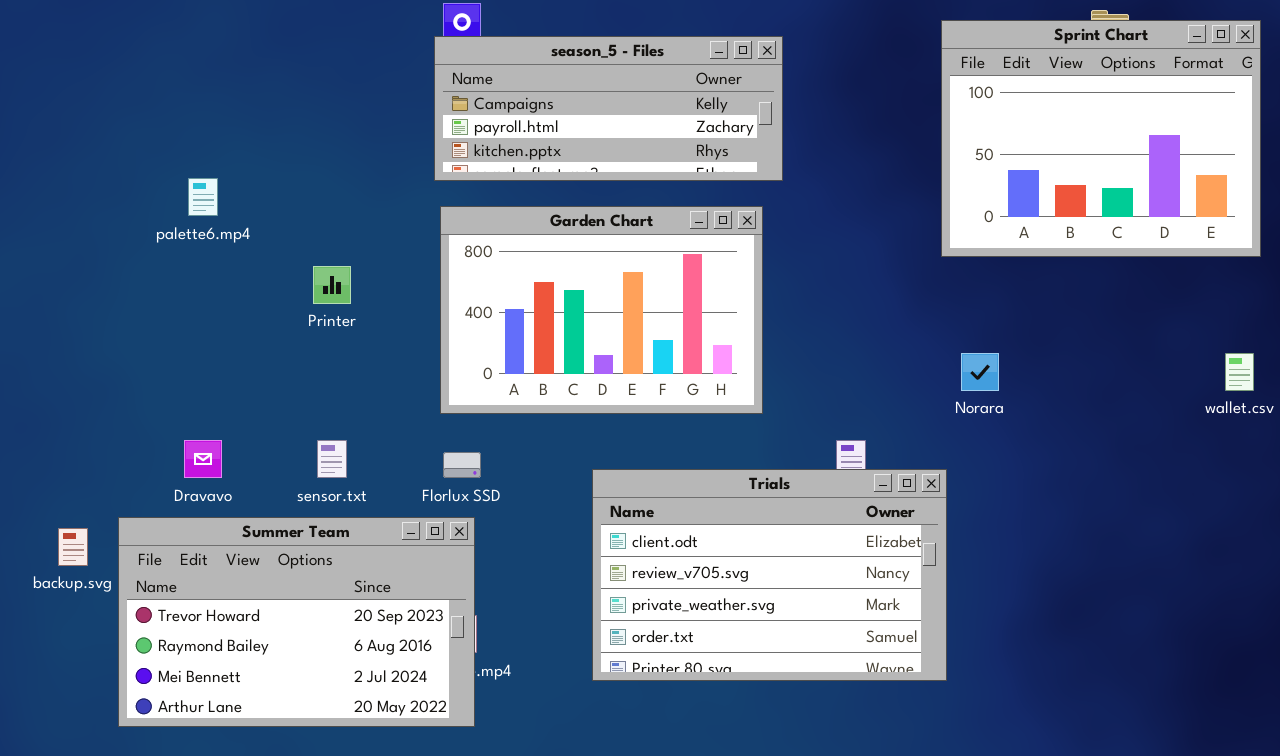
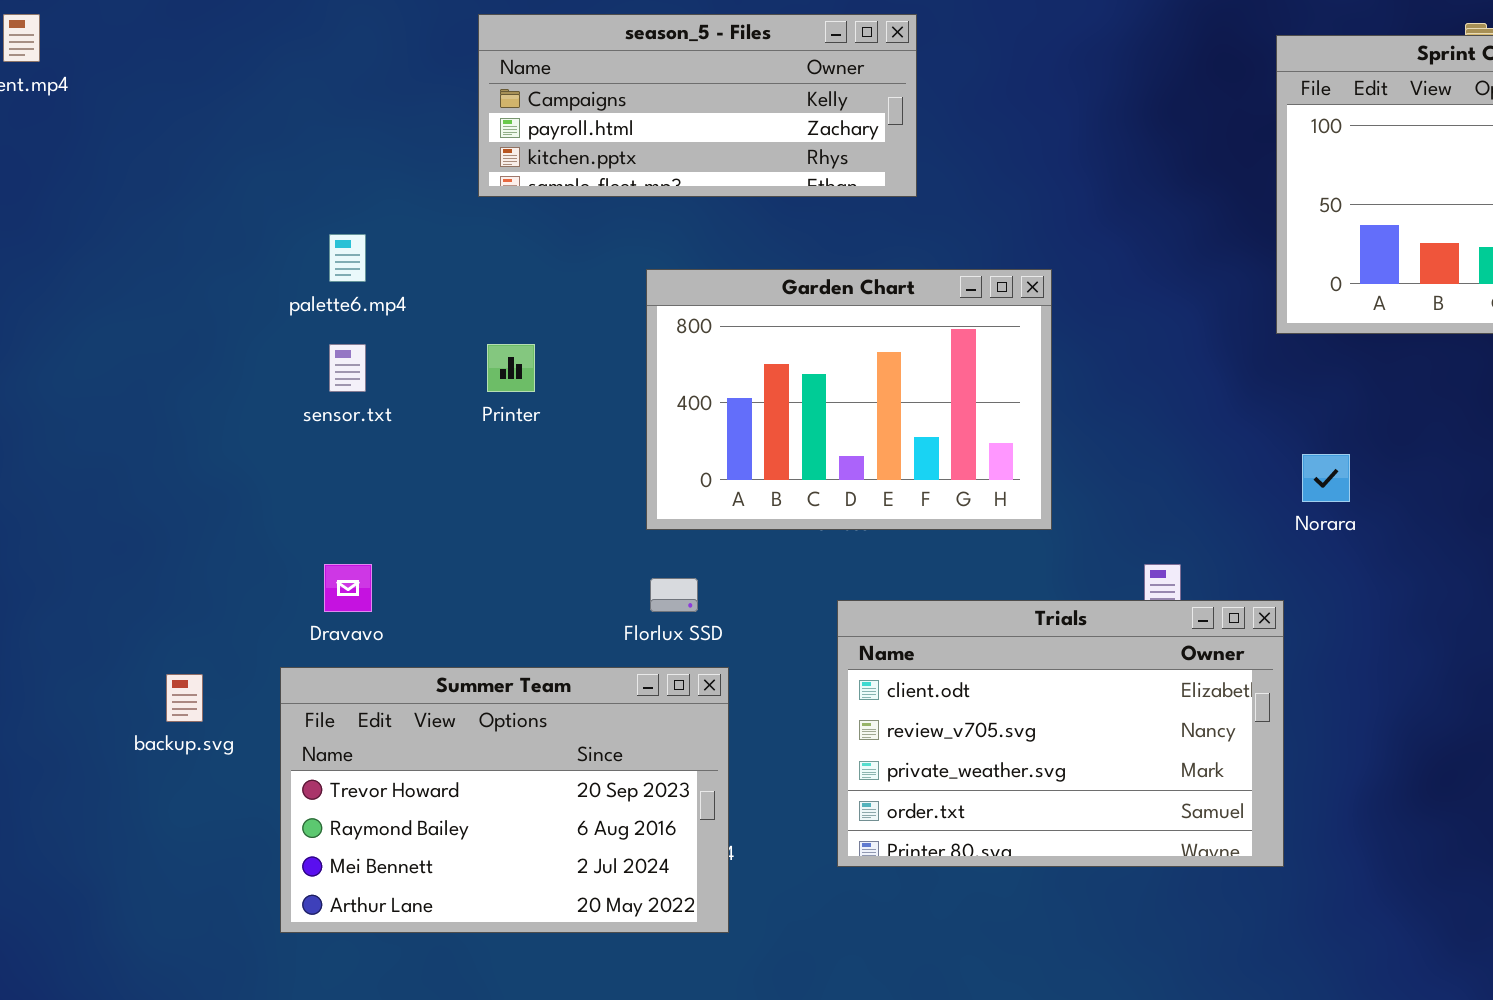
season_5 - Files: [434,36,783,181] -> [478,14,917,197], moved
sensor.txt: [317,440,347,478] -> [329,344,366,392], moved
Summer Team: [118,517,475,727] -> [280,667,729,933], moved

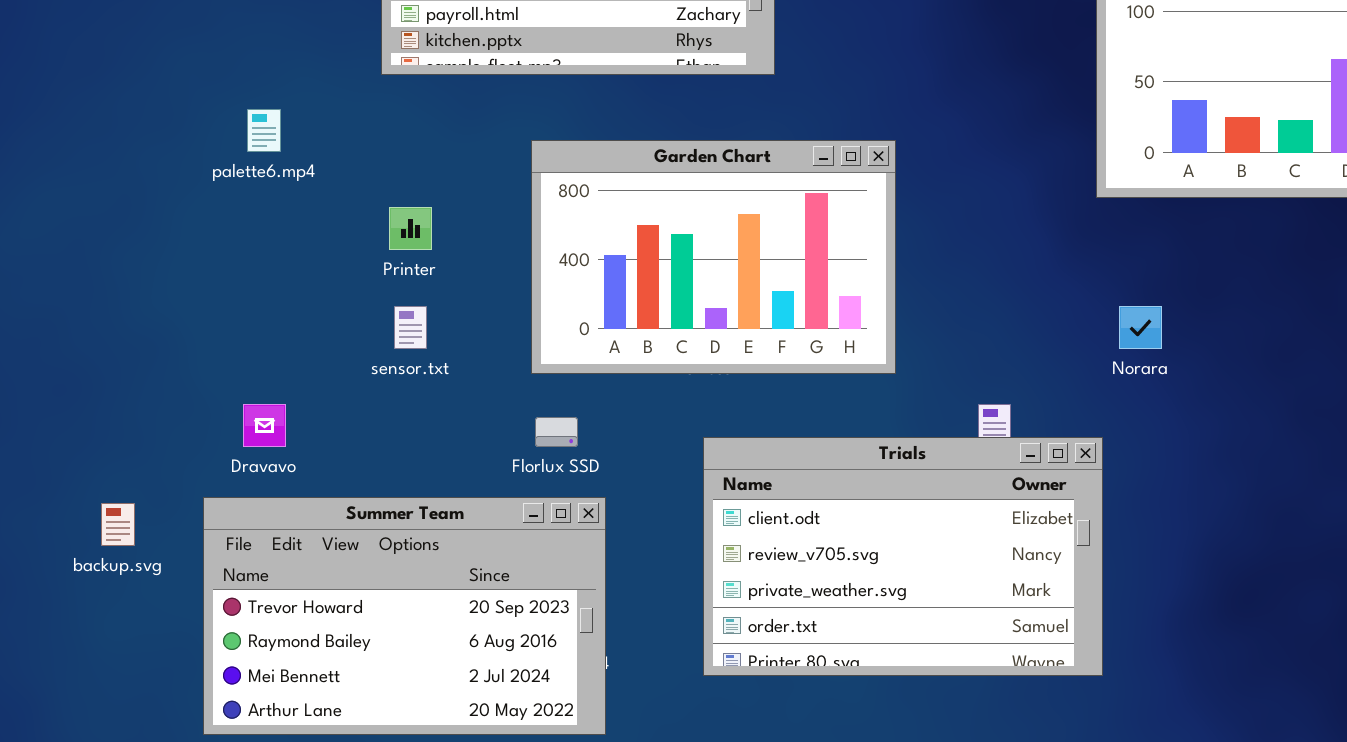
sensor.txt: [329,344,366,392] -> [394,306,427,349], moved

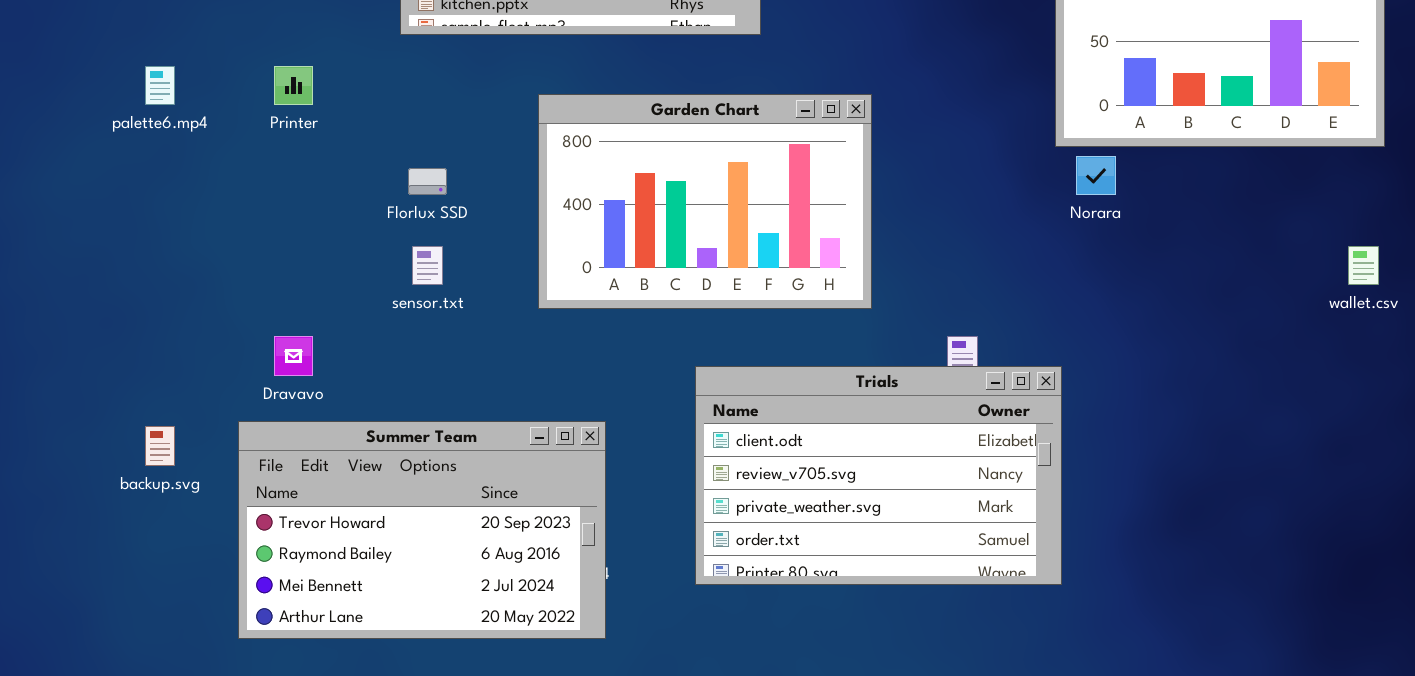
palette6.mp4: [247,109,281,152] -> [145,66,175,105], moved
Printer: [389,207,432,250] -> [274,66,313,105], moved
Norara: [1119,306,1162,349] -> [1076,156,1116,195], moved
Florlux SSD: [535,417,578,447] -> [408,168,447,195], moved

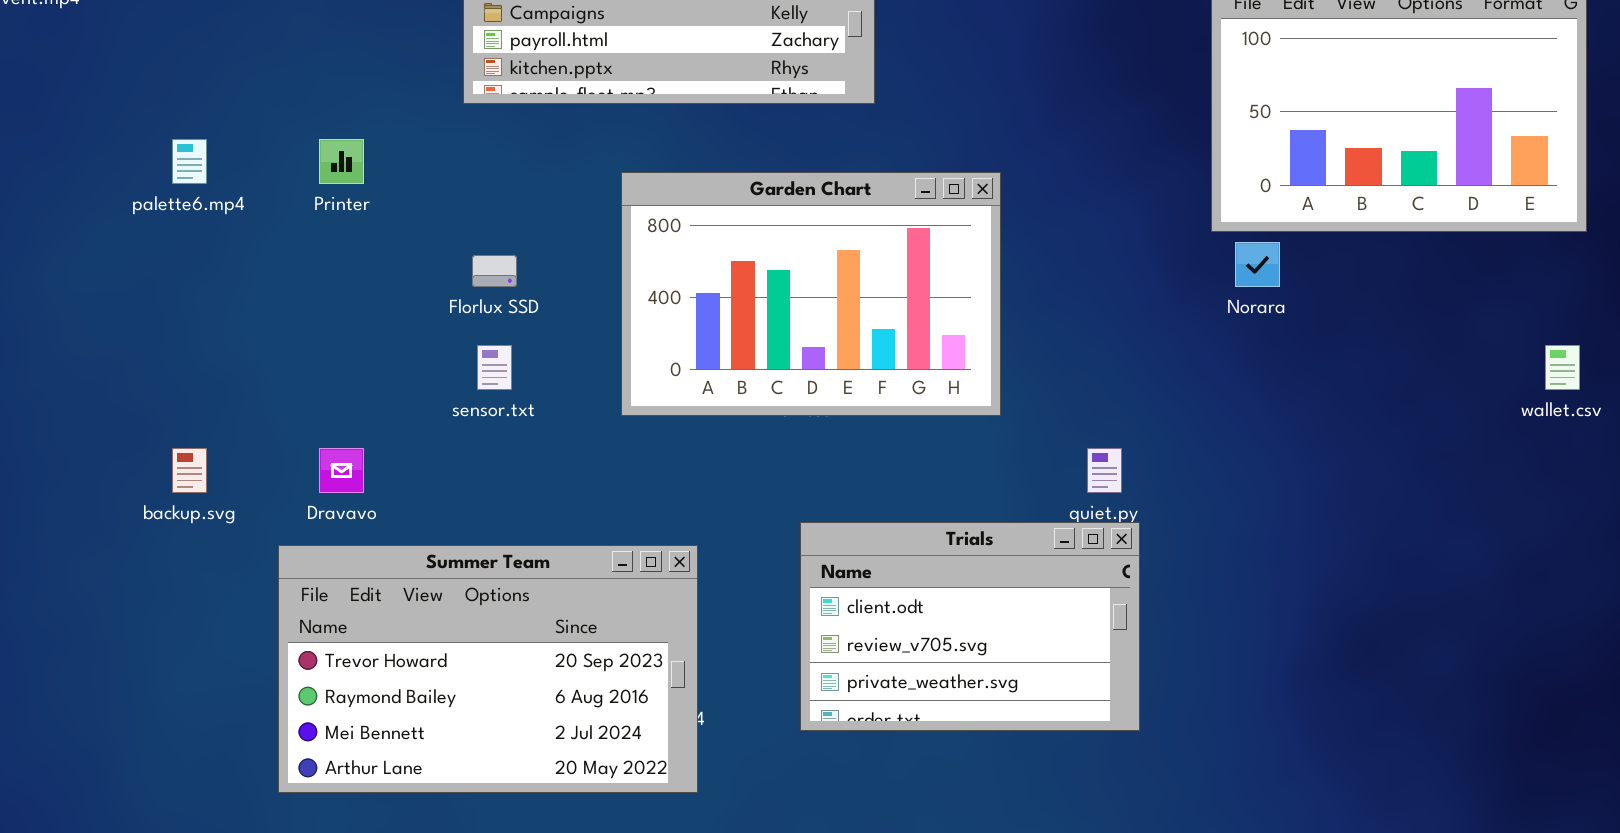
Trials: [695,366,1062,585] -> [800,522,1140,731], resized
backup.svg: [145,426,175,466] -> [172,448,207,493], moved

